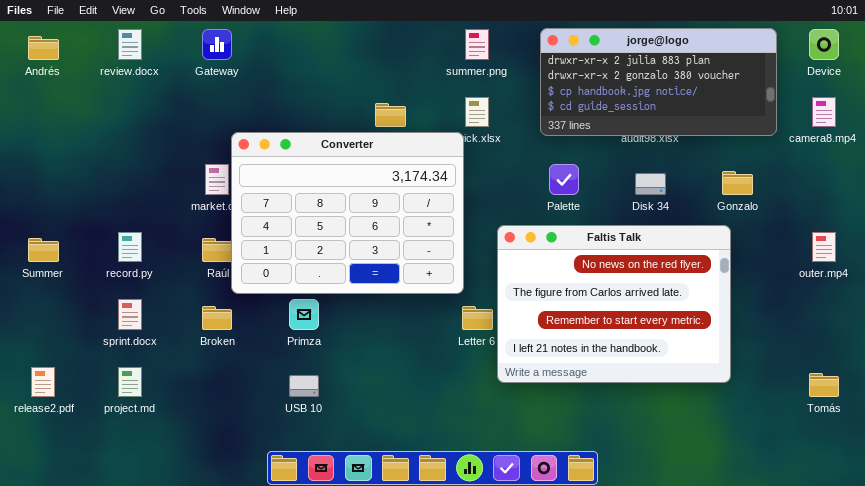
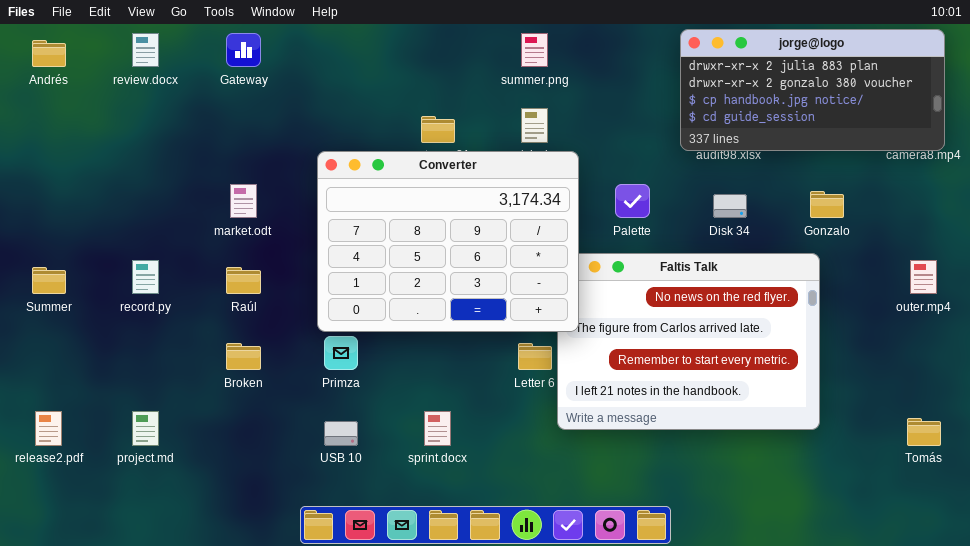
jorge@logo: [540,28,777,136] -> [680,29,945,151], moved
Converter: [231,132,464,294] -> [317,151,579,332], moved
sprint.docx: [118,299,142,330] -> [424,411,451,446], moved

